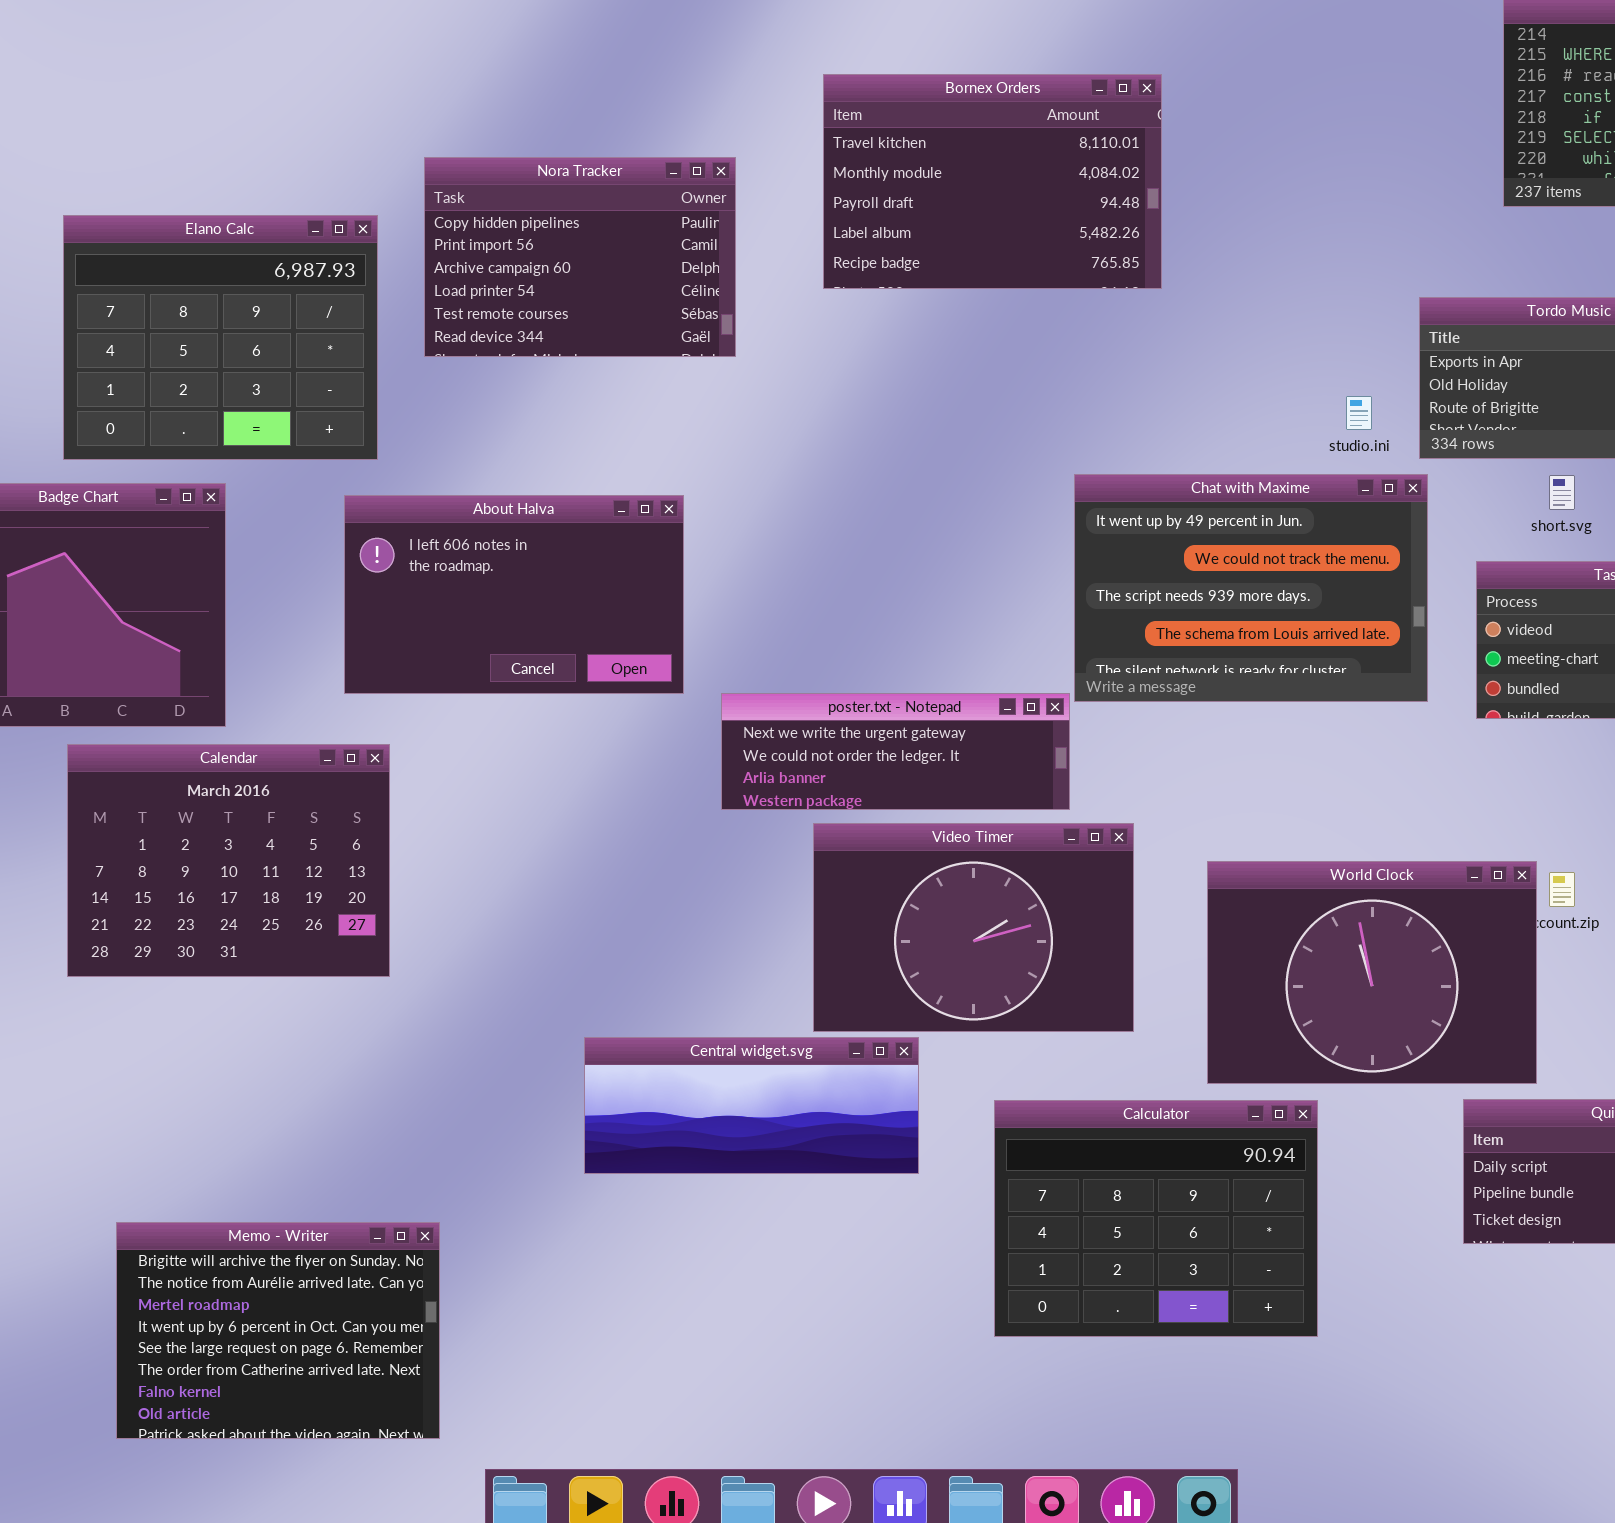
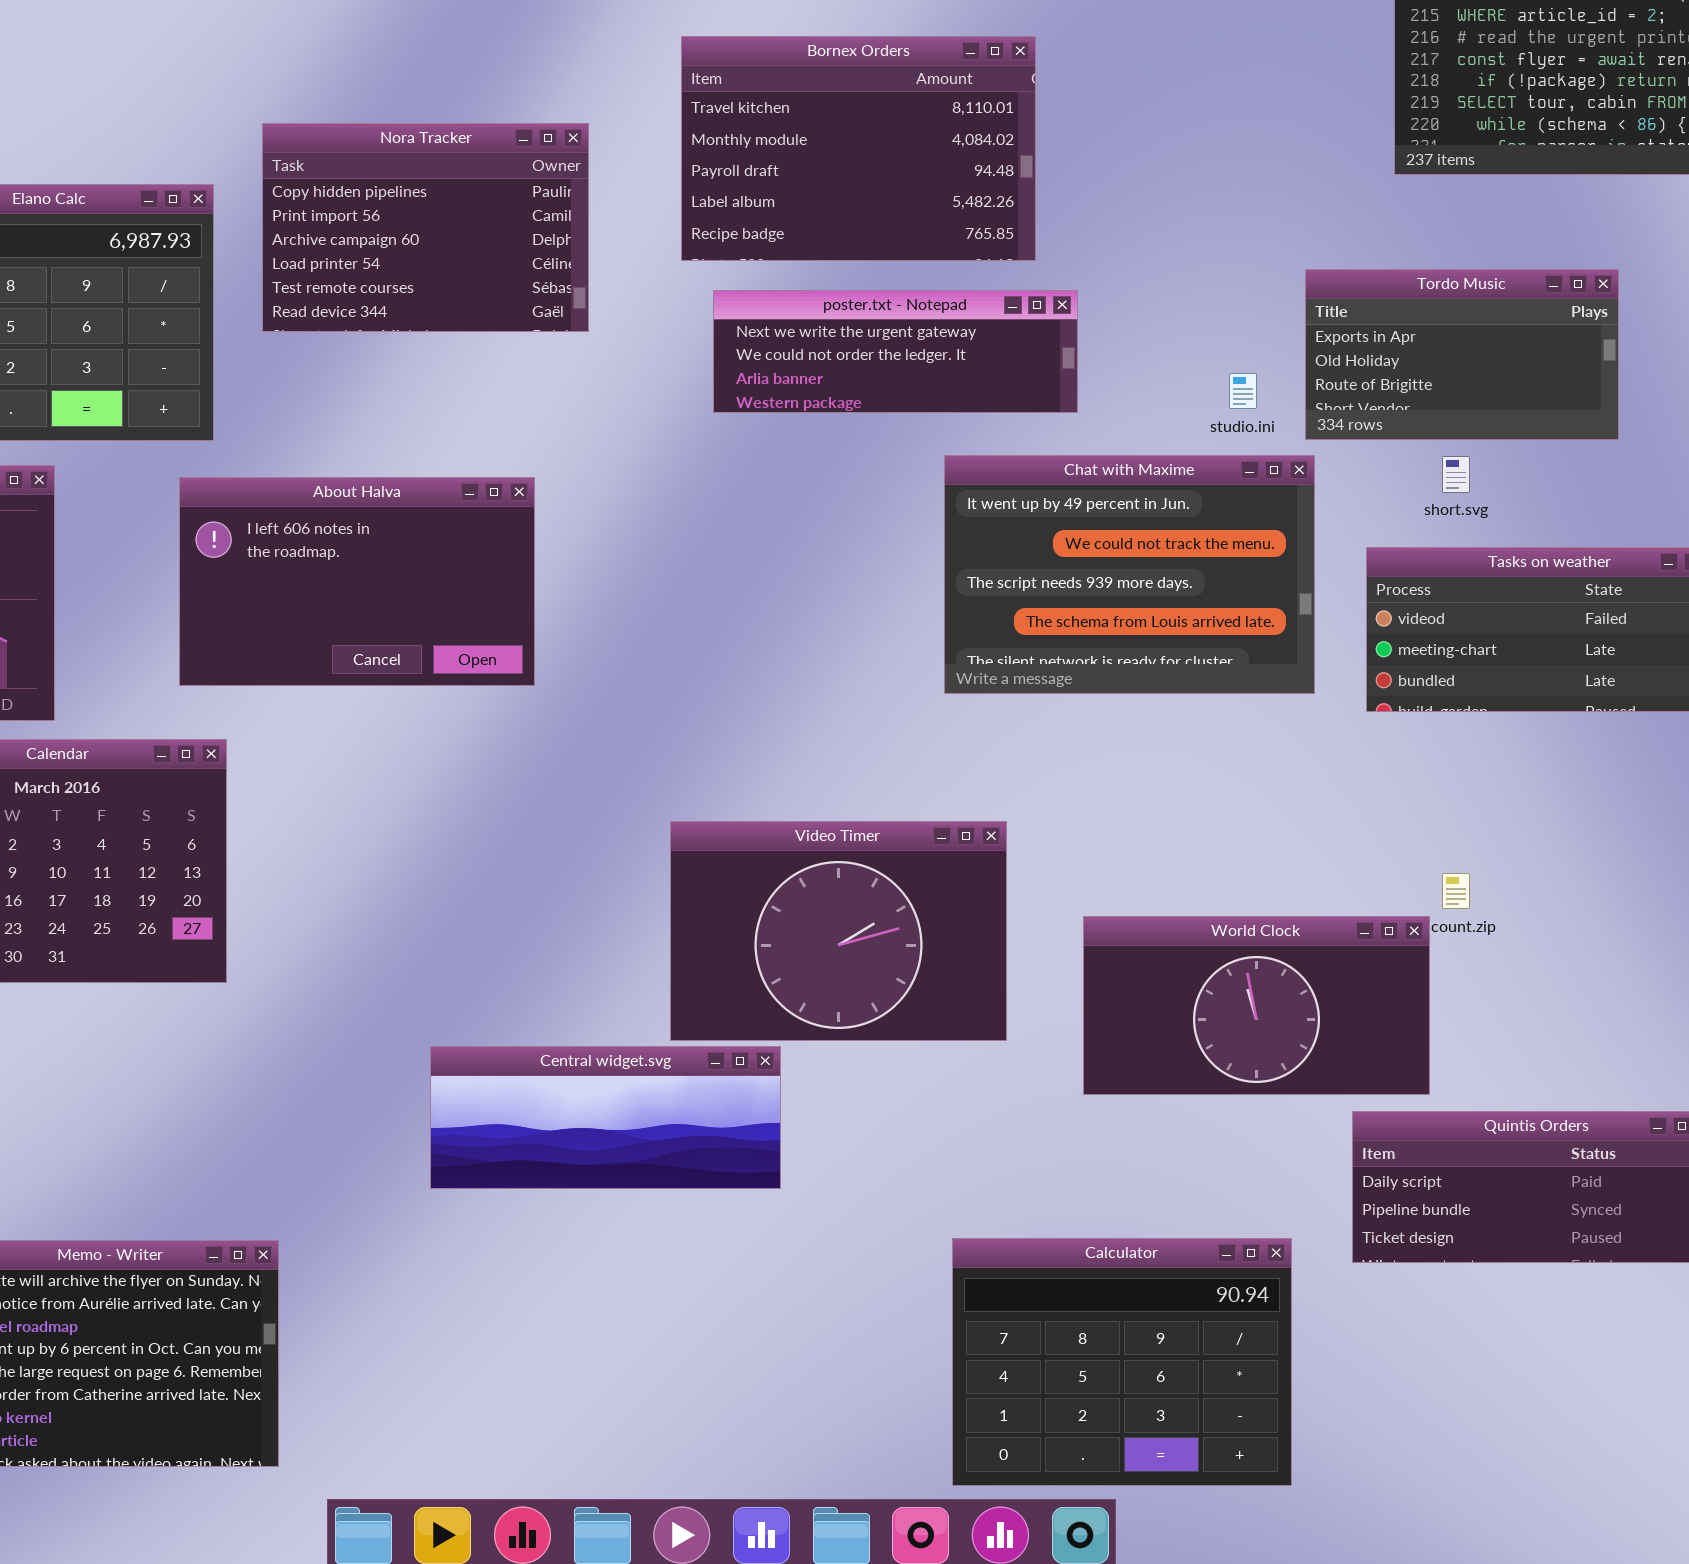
poster.txt - Notepad: [721,693,1070,810] -> [713,290,1078,413], moved
World Clock: [1207,861,1537,1084] -> [1083,916,1430,1095], resized
Calculator: [994,1100,1318,1337] -> [952,1238,1292,1486], moved

